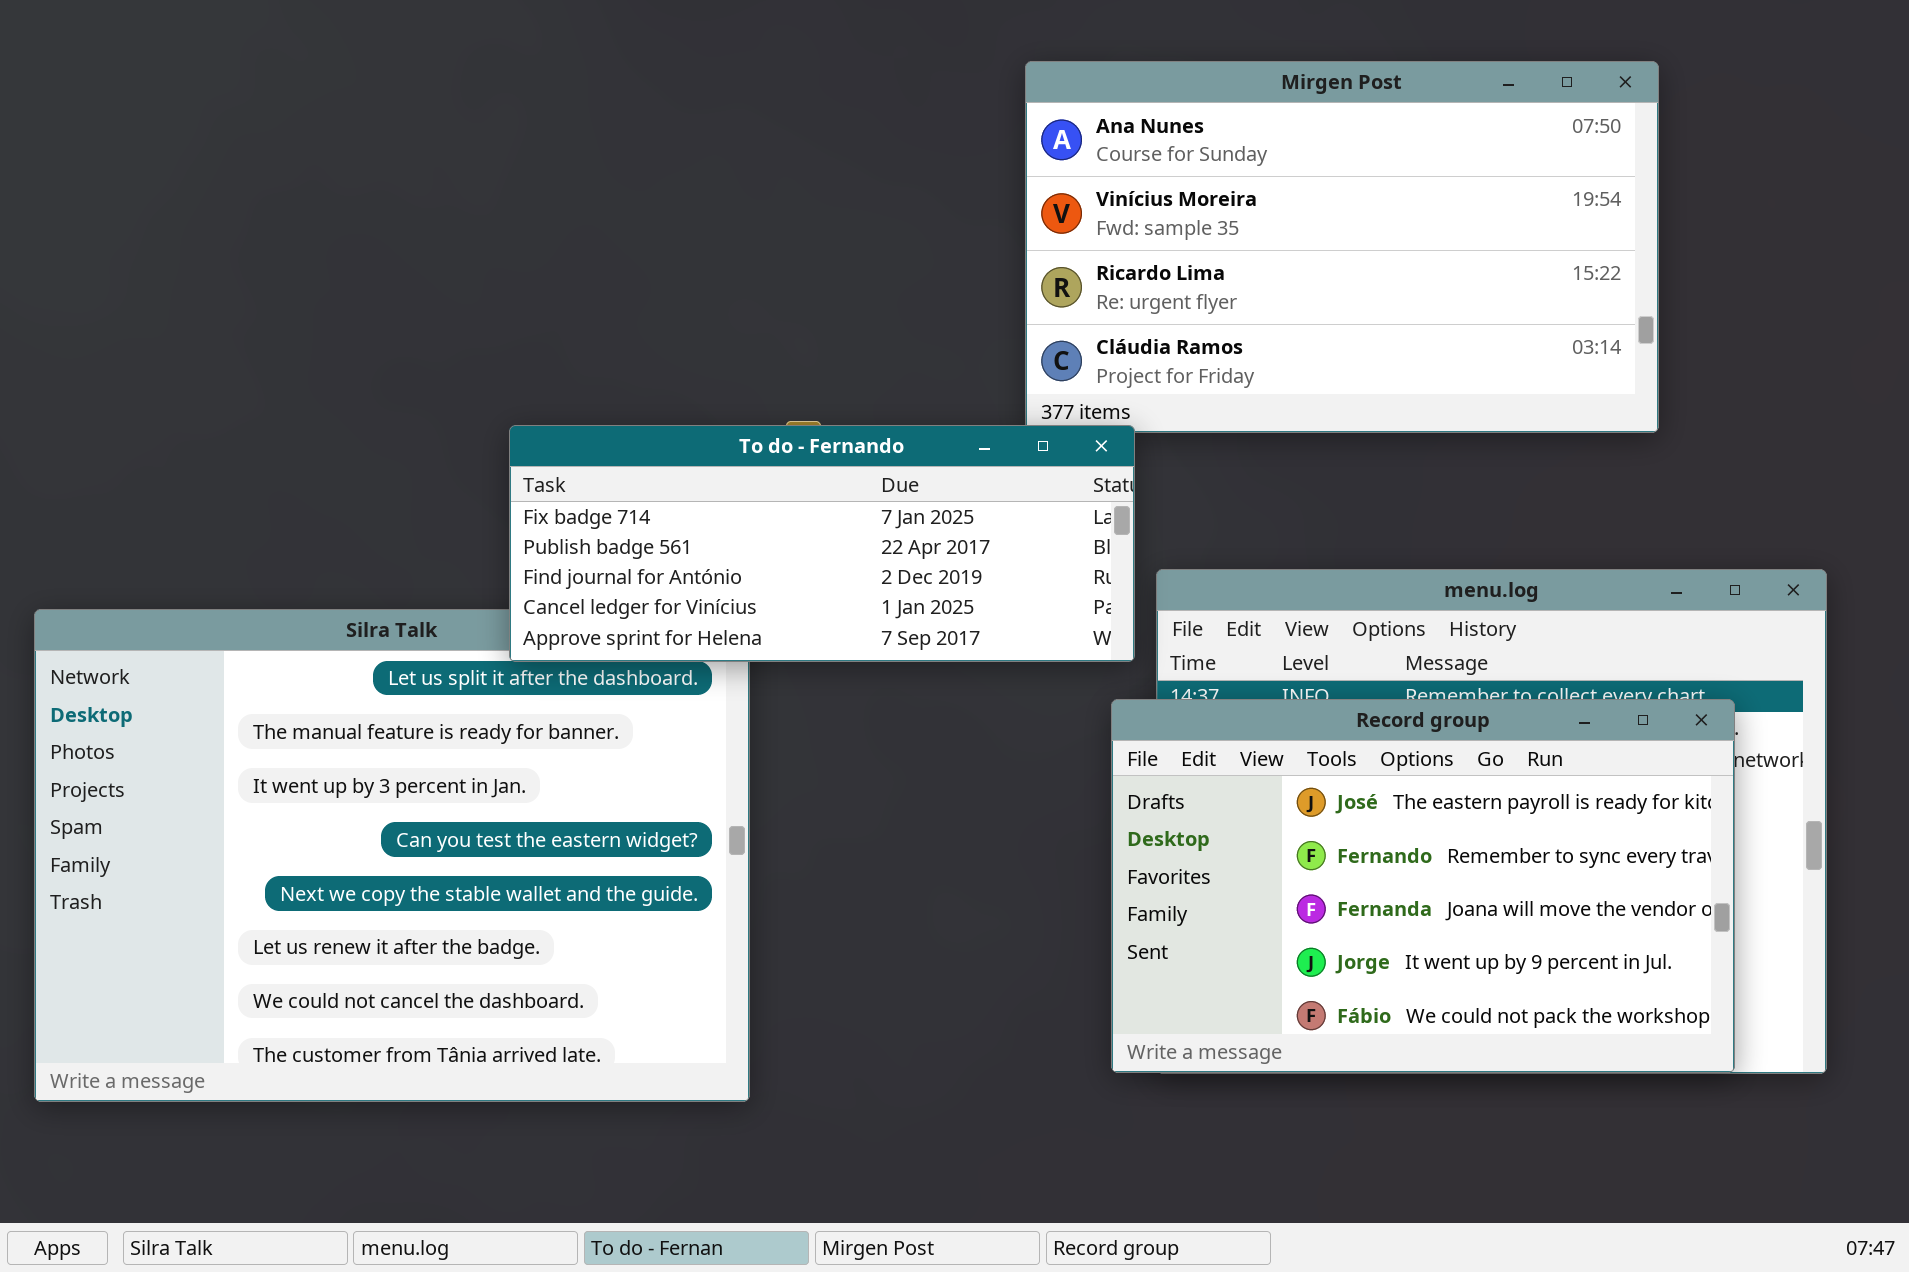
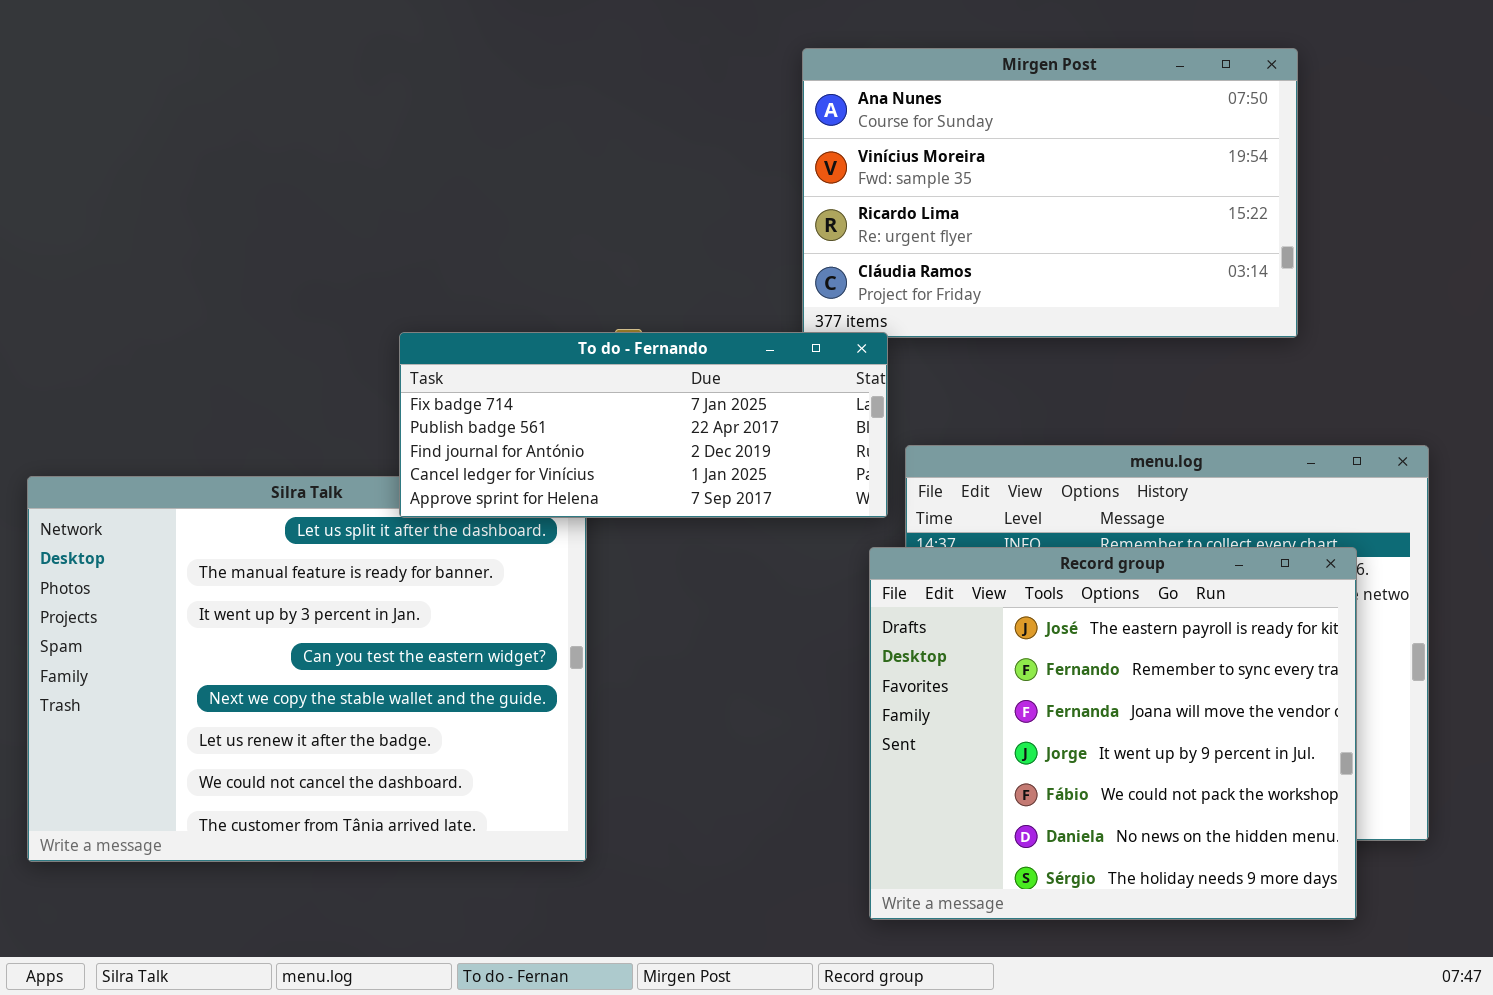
Record group: [1111,699,1735,1073] -> [869,547,1357,920], resized

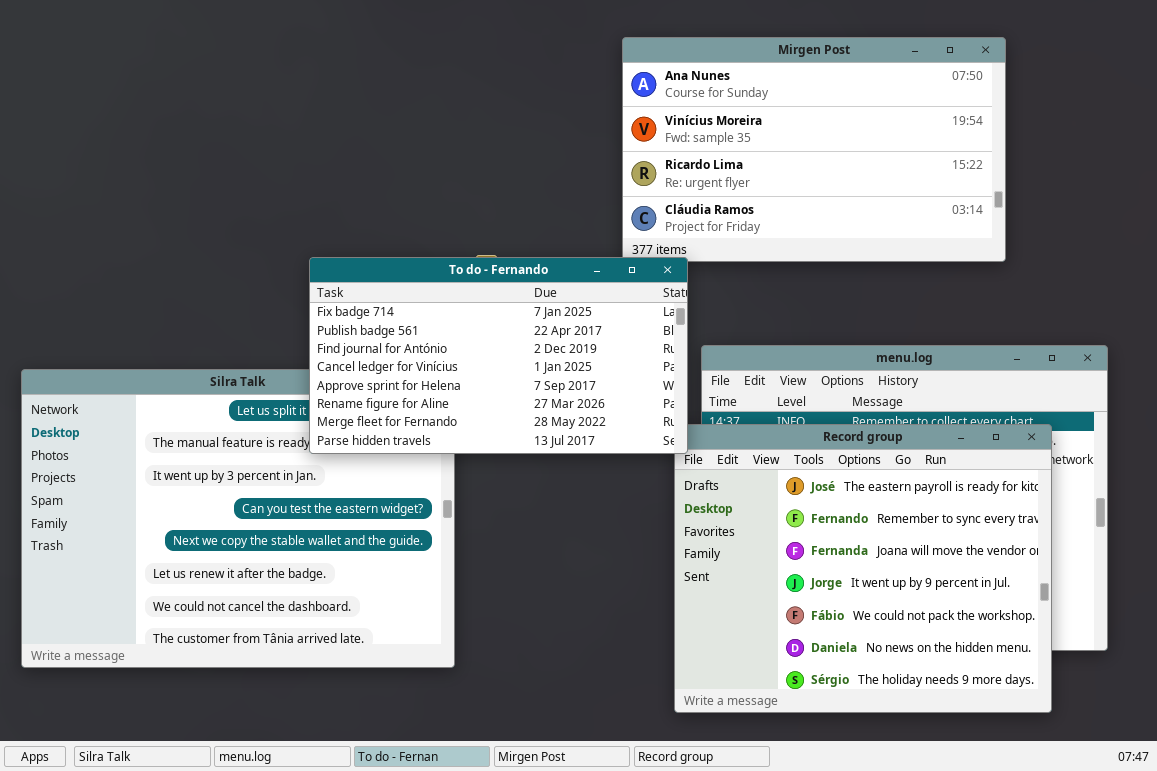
To do - Fernando: [399,332,888,518] -> [309,257,688,454], resized

